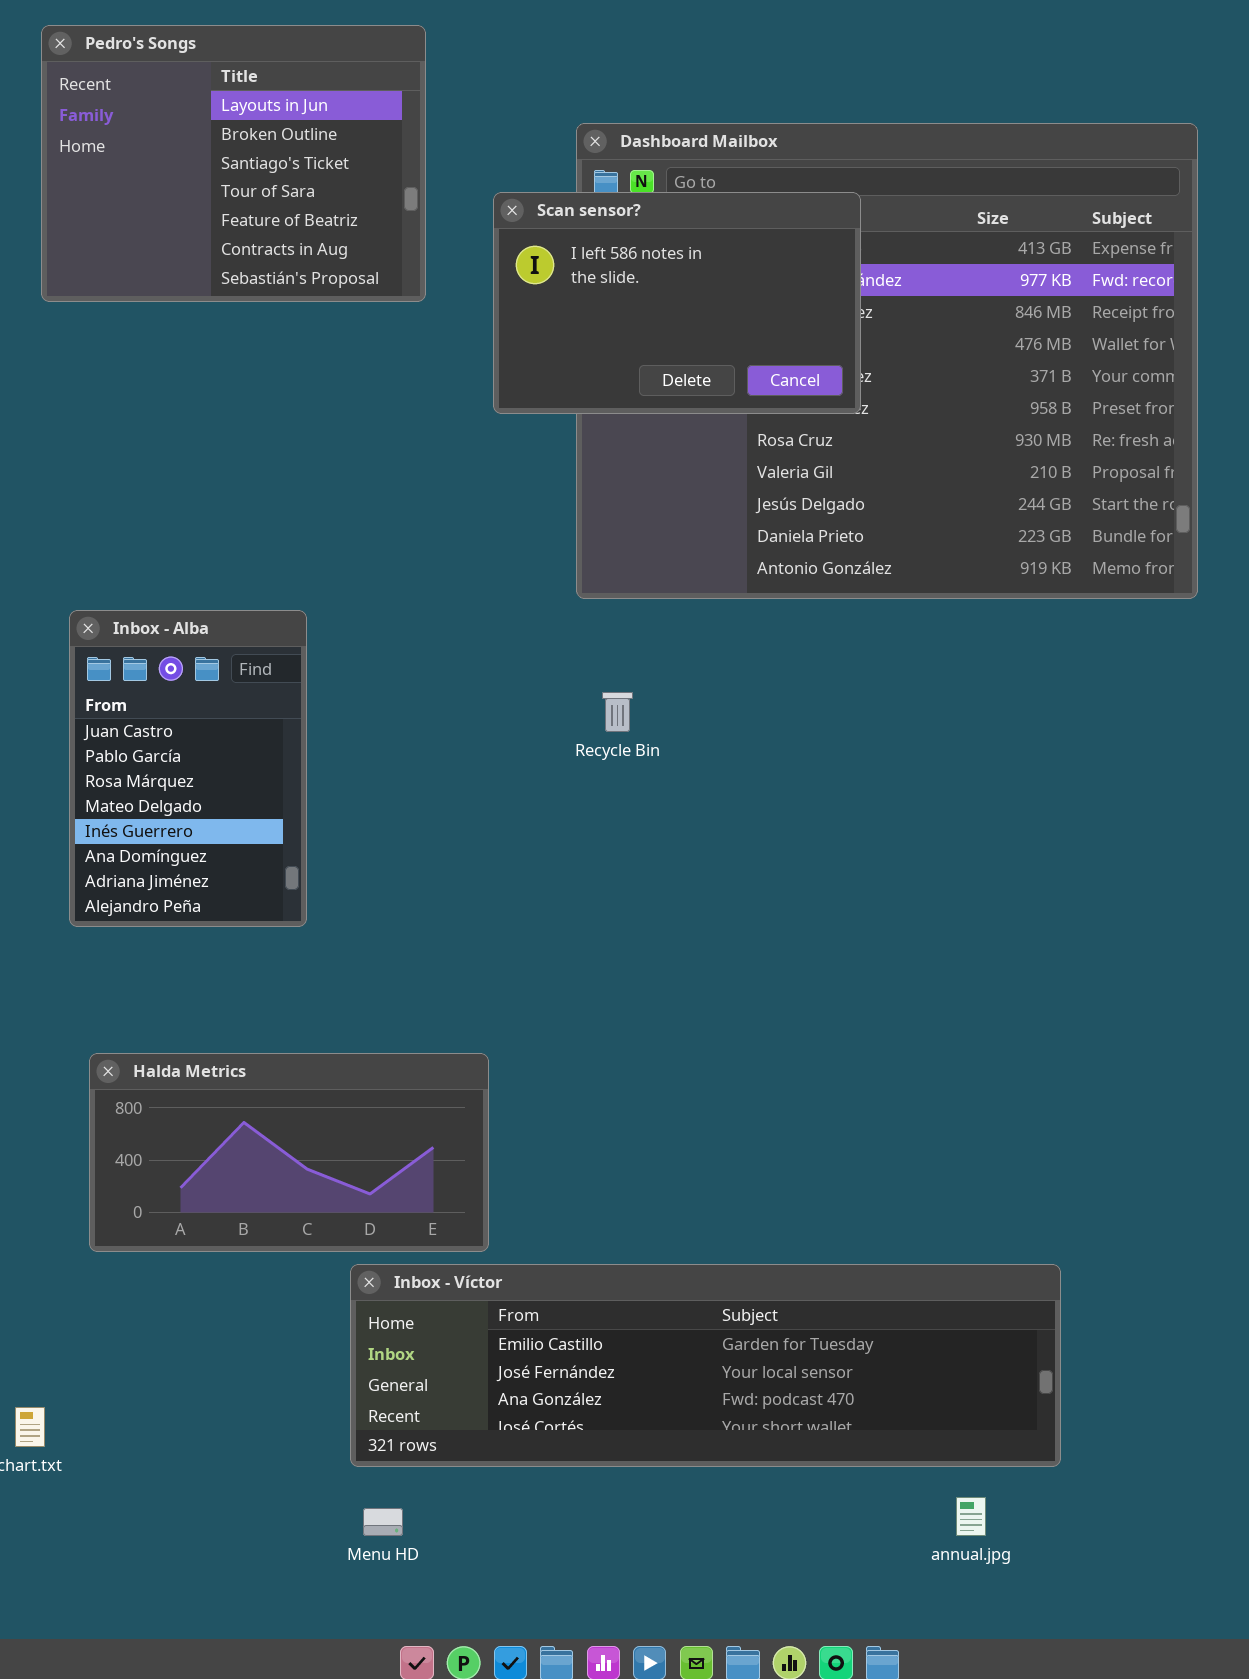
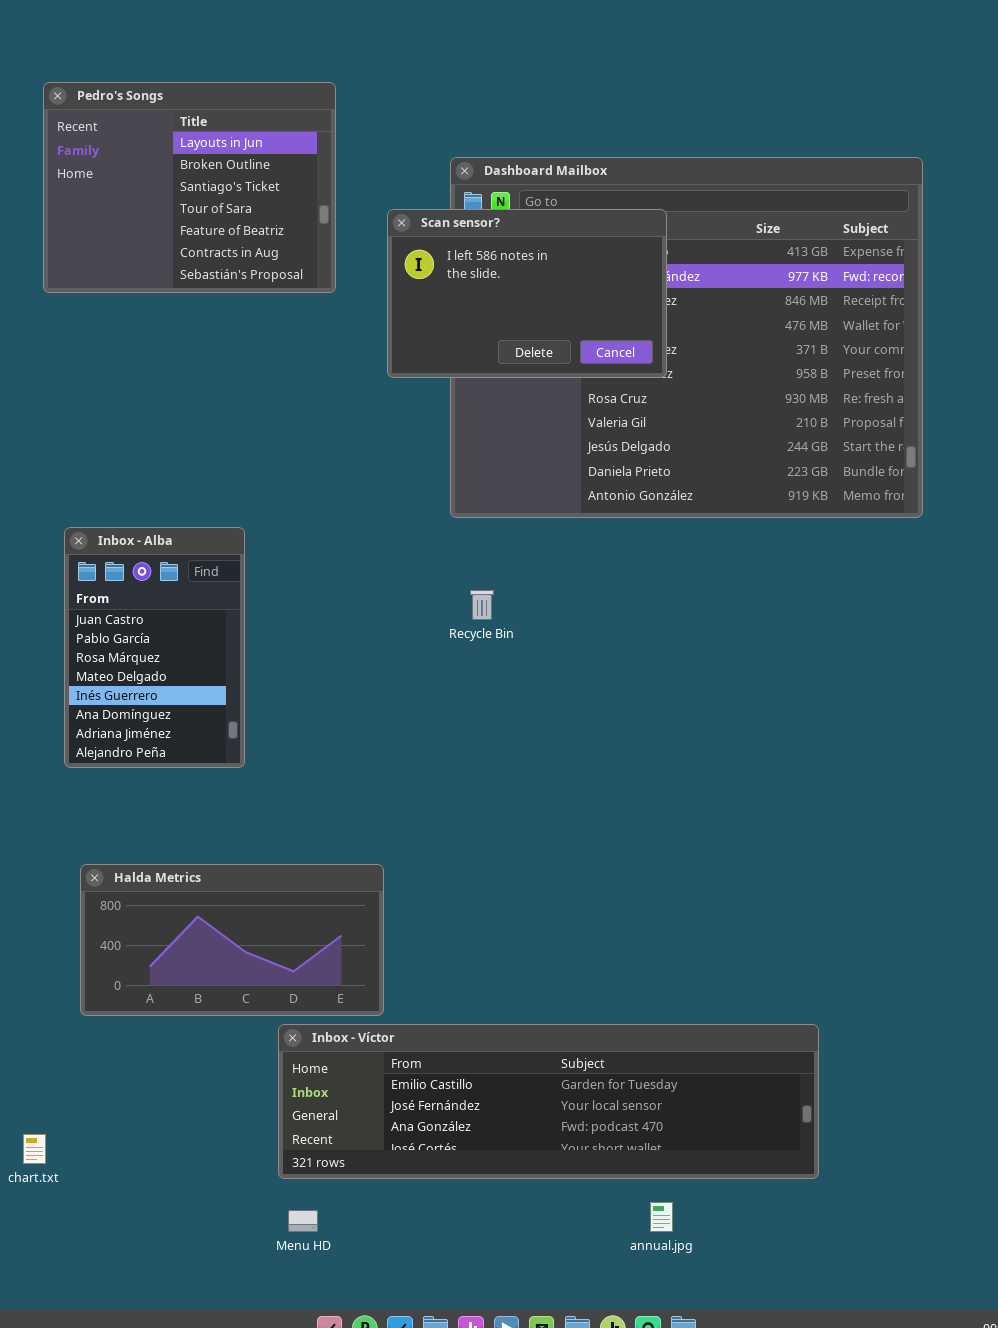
annual.jpg: [956,1497,986,1536] -> [650,1202,673,1232], moved

